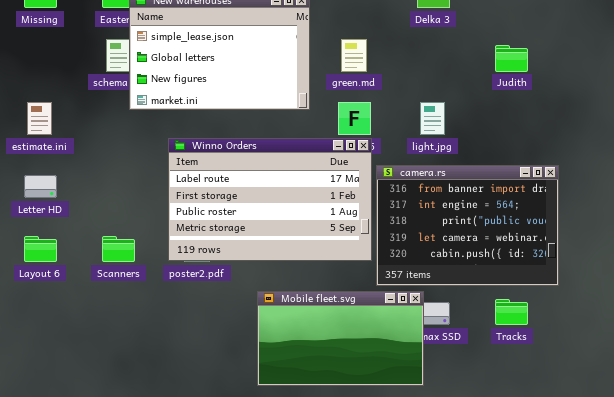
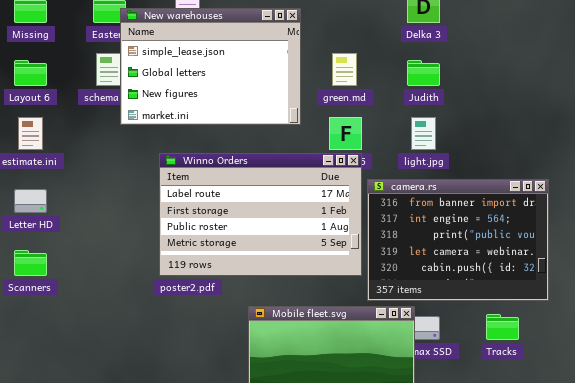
Judith: [495,45,528,72] -> [407,60,440,86], moved
Layout 6: [24,236,57,262] -> [14,60,47,86], moved
Scanners: [102,236,135,262] -> [14,250,47,276], moved

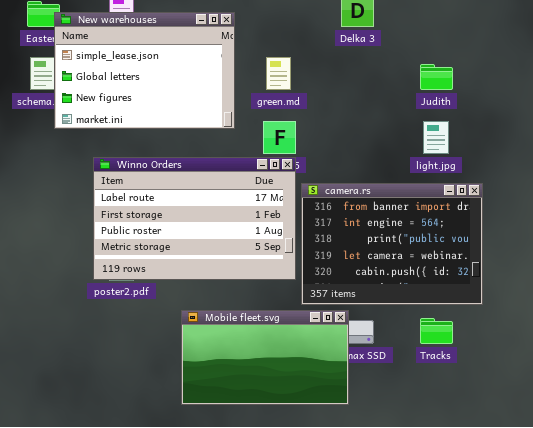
Judith: [407,60,440,86] -> [420,64,453,90], moved
light.jpg: [411,117,436,150] -> [423,121,449,154], moved

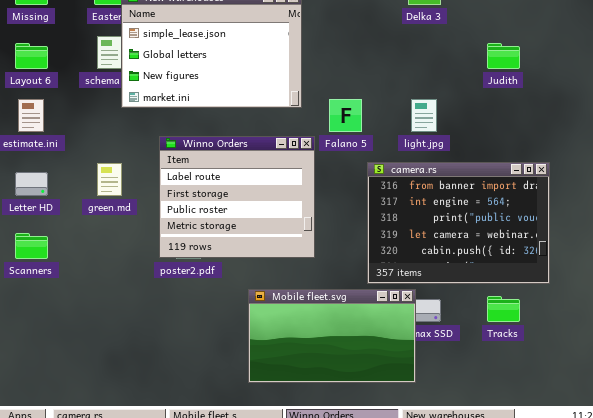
green.md: [266,57,291,90] -> [97,163,122,196], moved
light.jpg: [423,121,449,154] -> [411,99,437,132], moved
Winno Orders: [93,157,296,280] -> [159,136,315,258], resized

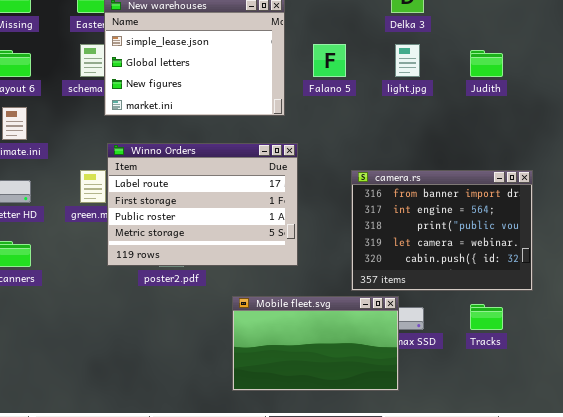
Falano 5: [329,99,362,132] -> [313,44,346,77], moved
light.jpg: [411,99,437,132] -> [395,44,420,77], moved
Winno Orders: [159,136,315,258] -> [107,143,298,266], resized

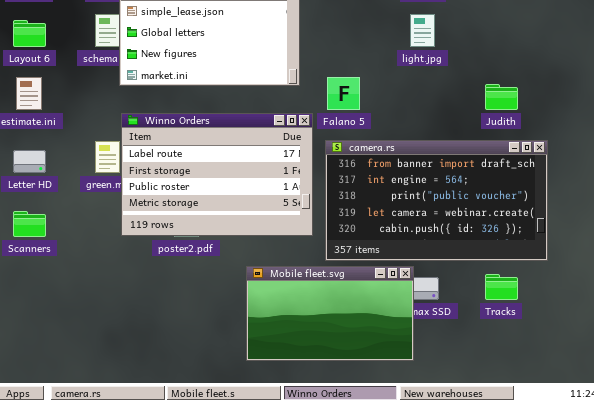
Falano 5: [313,44,346,77] -> [327,77,360,110], moved
Judith: [470,50,503,77] -> [485,84,518,110], moved
camera.rs: [351,170,533,291] -> [325,140,548,261], resized

